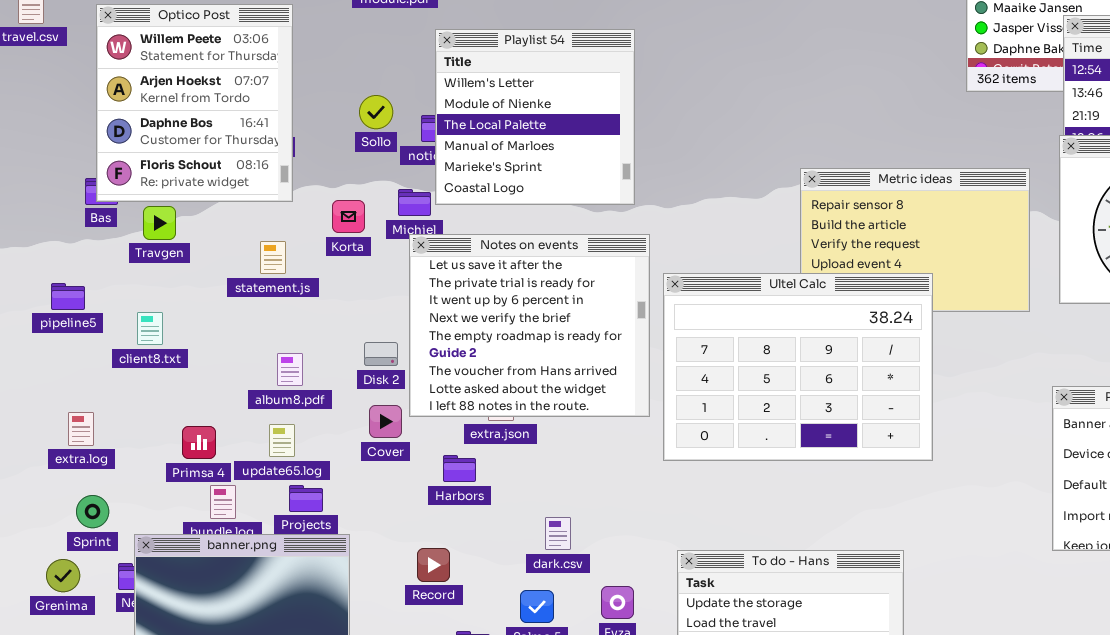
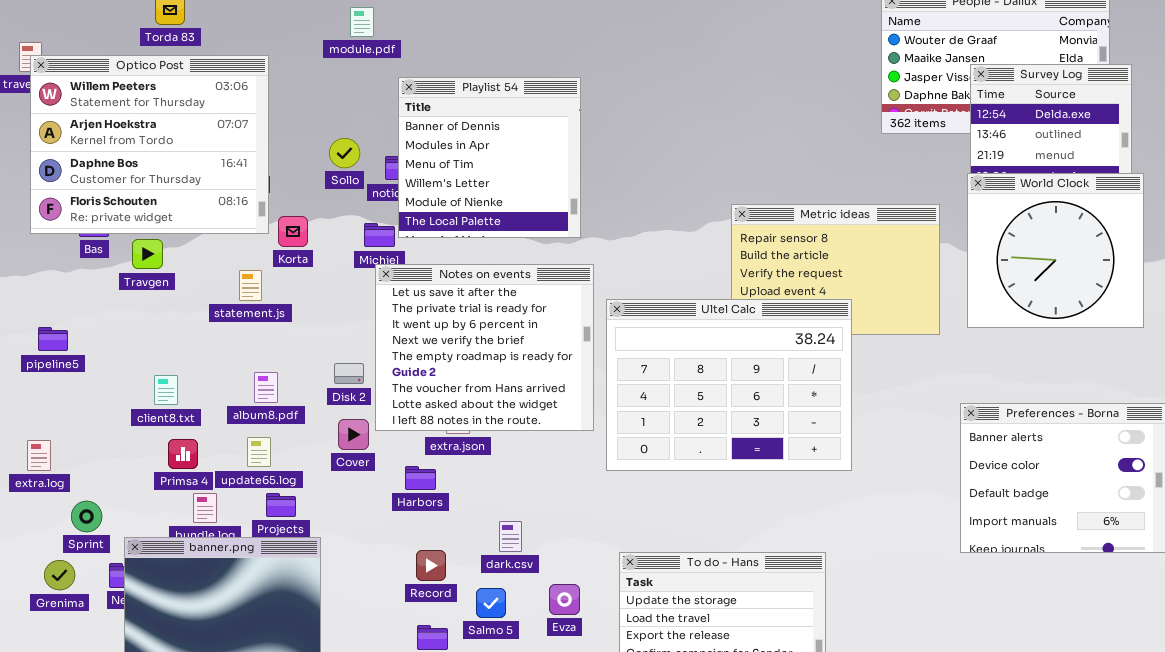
Optico Post: [96,4,293,202] -> [30,55,269,234], resized
Playlist 54: [435,29,635,205] -> [398,77,581,238], scrolled up 3 rows
Korta: [332,200,365,233] -> [278,216,308,247], moved
pipeline5: [51,283,85,310] -> [38,327,68,351], moved
client8.txt: [137,312,163,345] -> [154,375,178,405], moved
extra.log: [68,412,94,446] -> [27,440,51,471], moved
Record: [417,548,450,582] -> [416,550,446,581], moved

